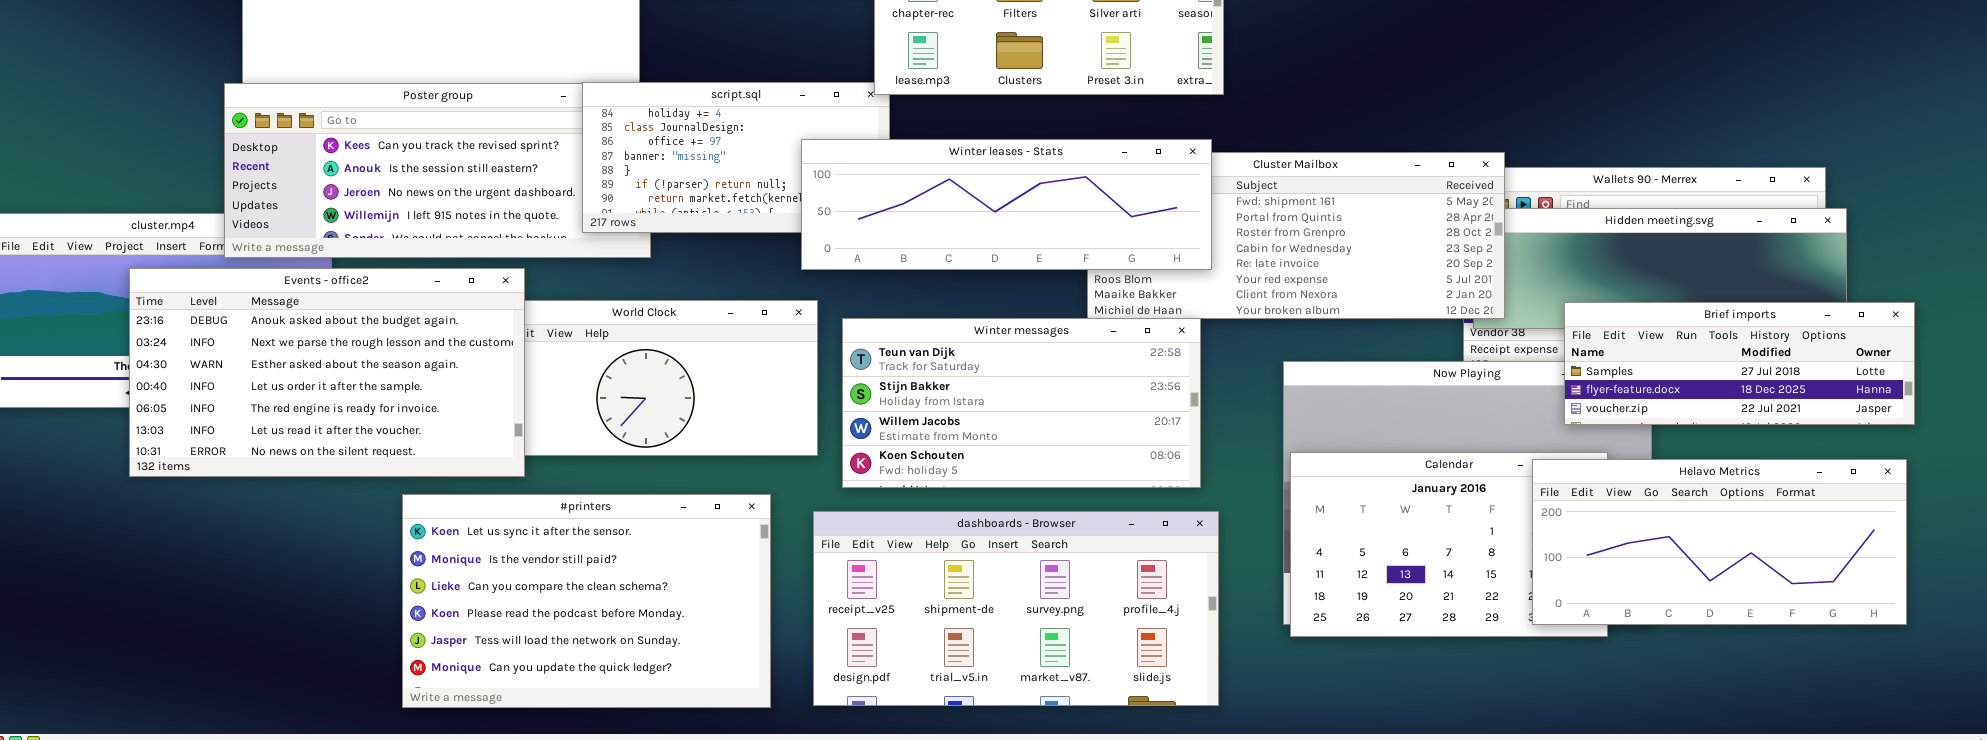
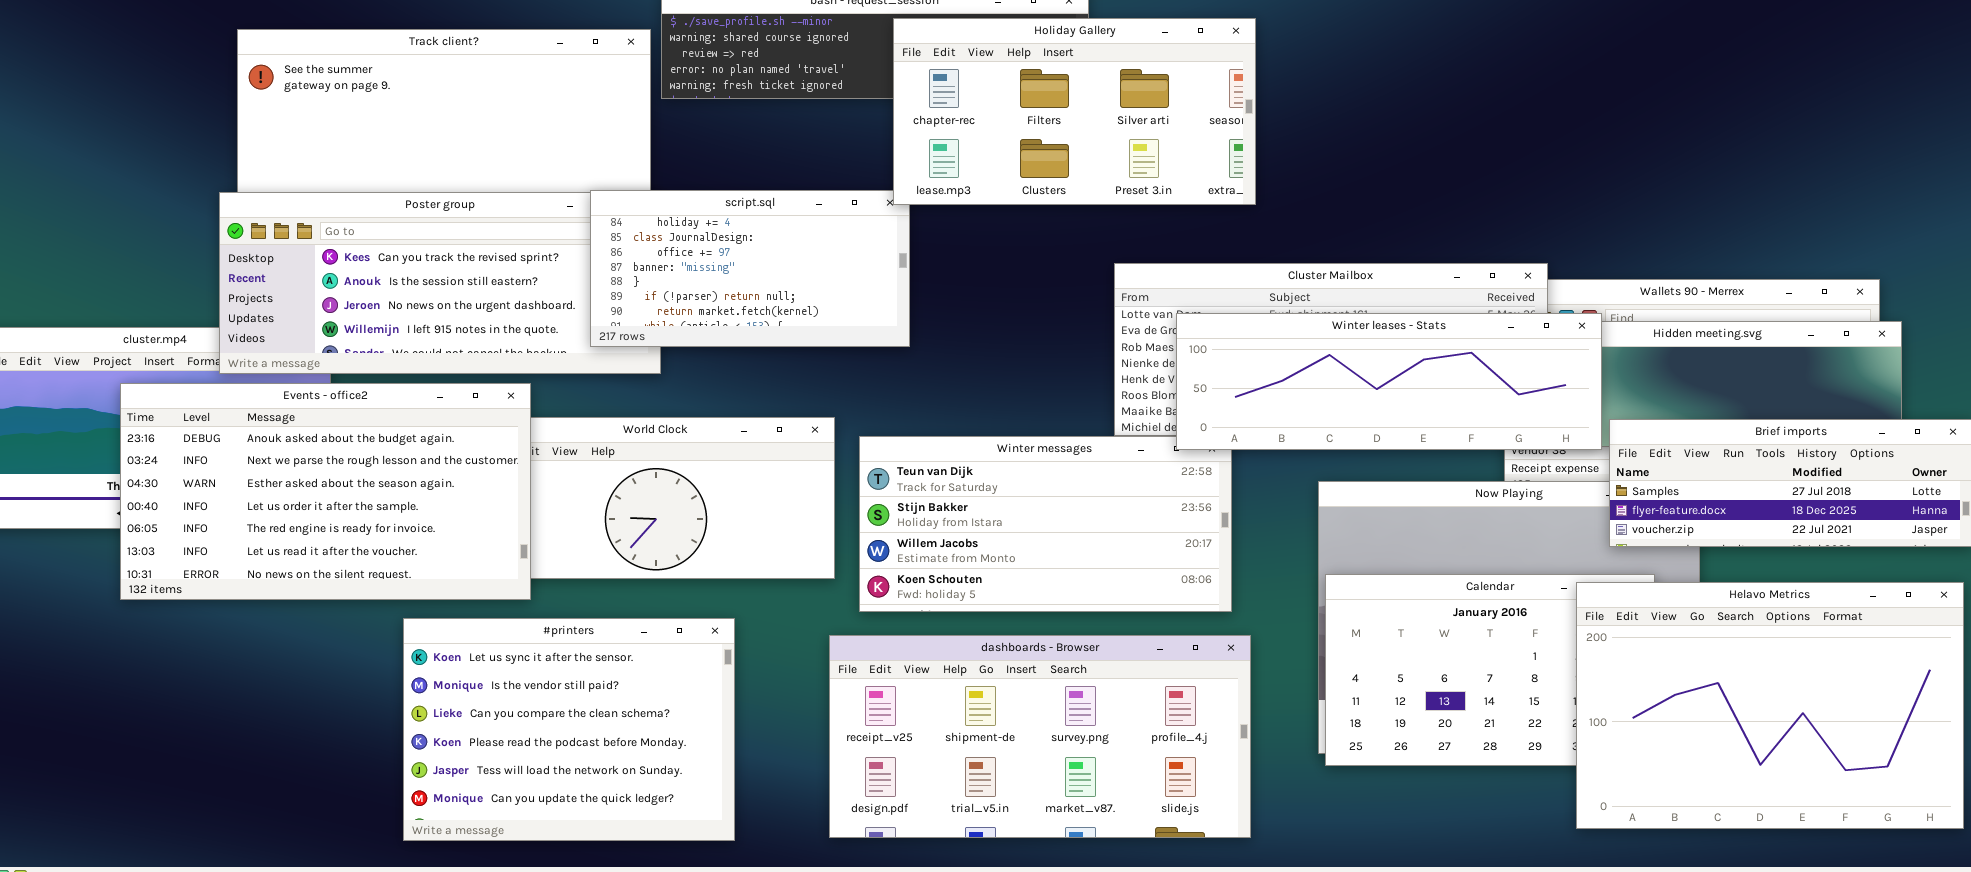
Winter leases - Stats: [801,139,1212,270] -> [1176,313,1602,450], moved
Helavo Metrics: [1532,459,1907,625] -> [1576,582,1964,829], resized
#printers: [402,494,771,708] -> [403,618,735,841], resized

